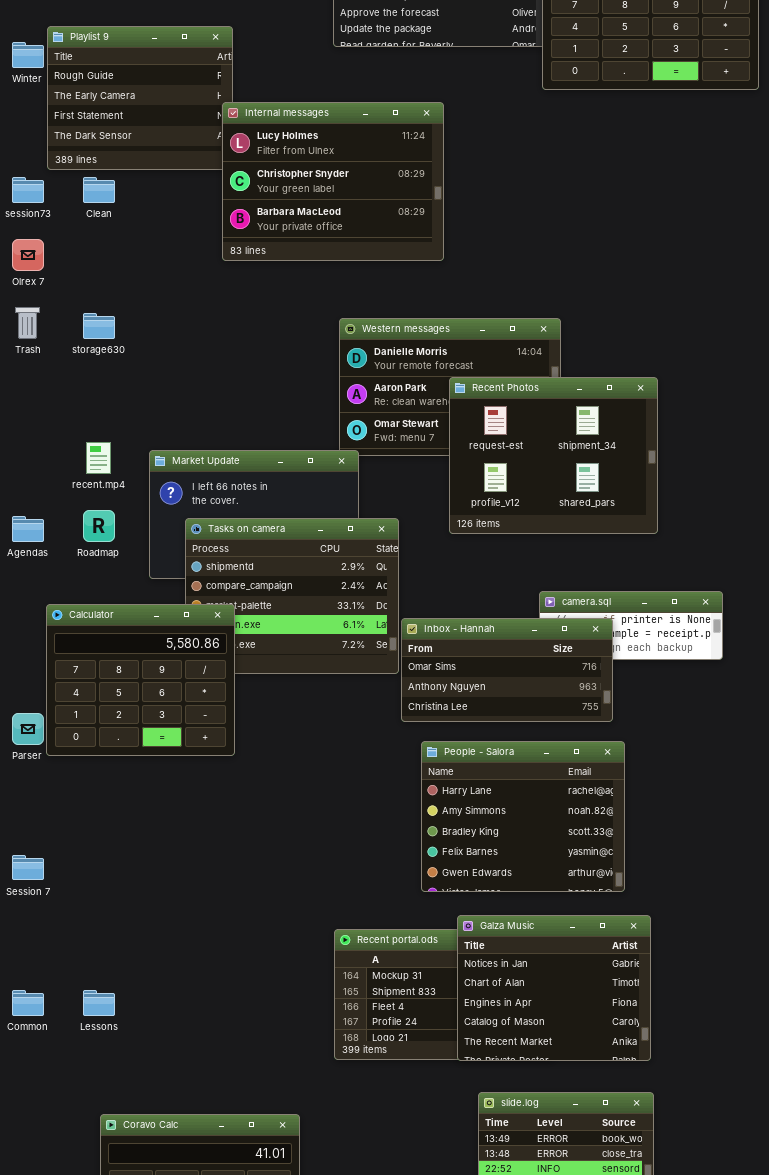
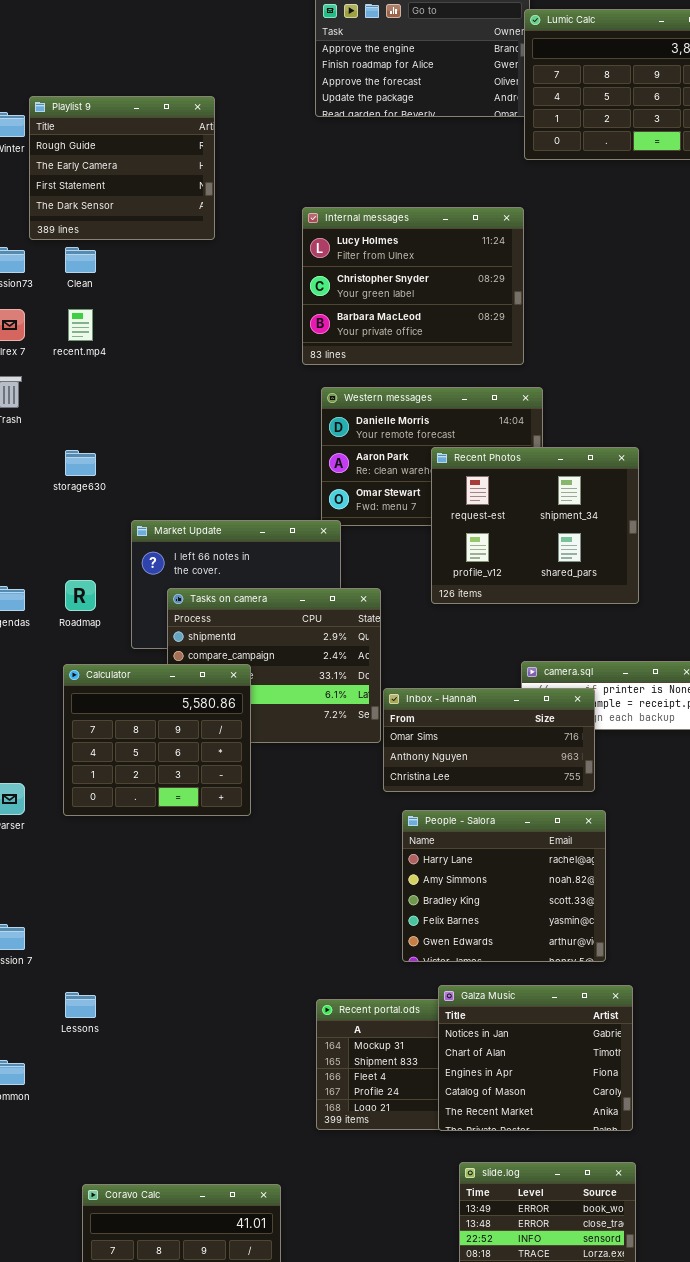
Internal messages: [222,102,444,261] -> [302,207,524,365], moved
storage630: [83,313,115,339] -> [65,450,96,476], moved
recent.mp4: [86,442,111,474] -> [68,309,93,341], moved
Calculator: [46,604,235,756] -> [63,664,251,816], moved
Lessons: [83,990,115,1016] -> [65,992,96,1018], moved

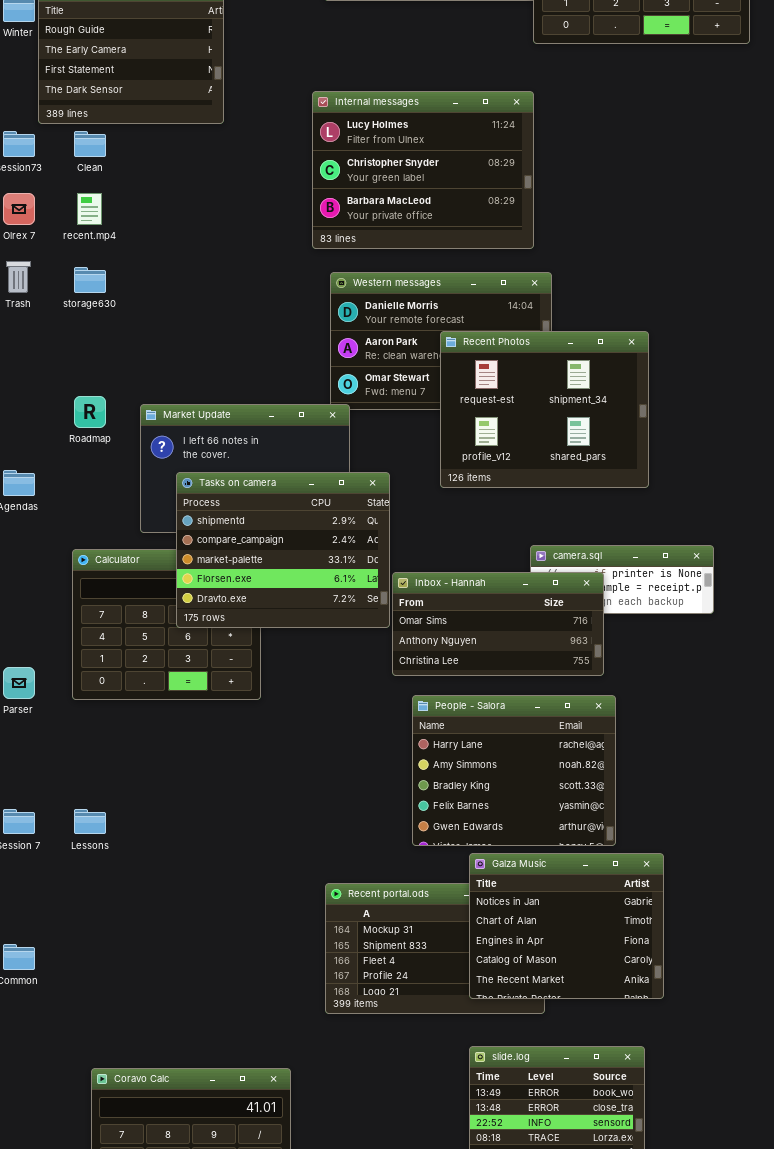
storage630: [65,450,96,476] -> [74,267,106,293], moved
Roadmap: [65,580,96,611] -> [74,396,106,428], moved
Tasks on camera: [167,588,381,743] -> [176,472,390,628], raised
Galza Music: [438,985,633,1131] -> [469,853,664,999], moved
Lessons: [65,992,96,1018] -> [74,809,106,834], moved

